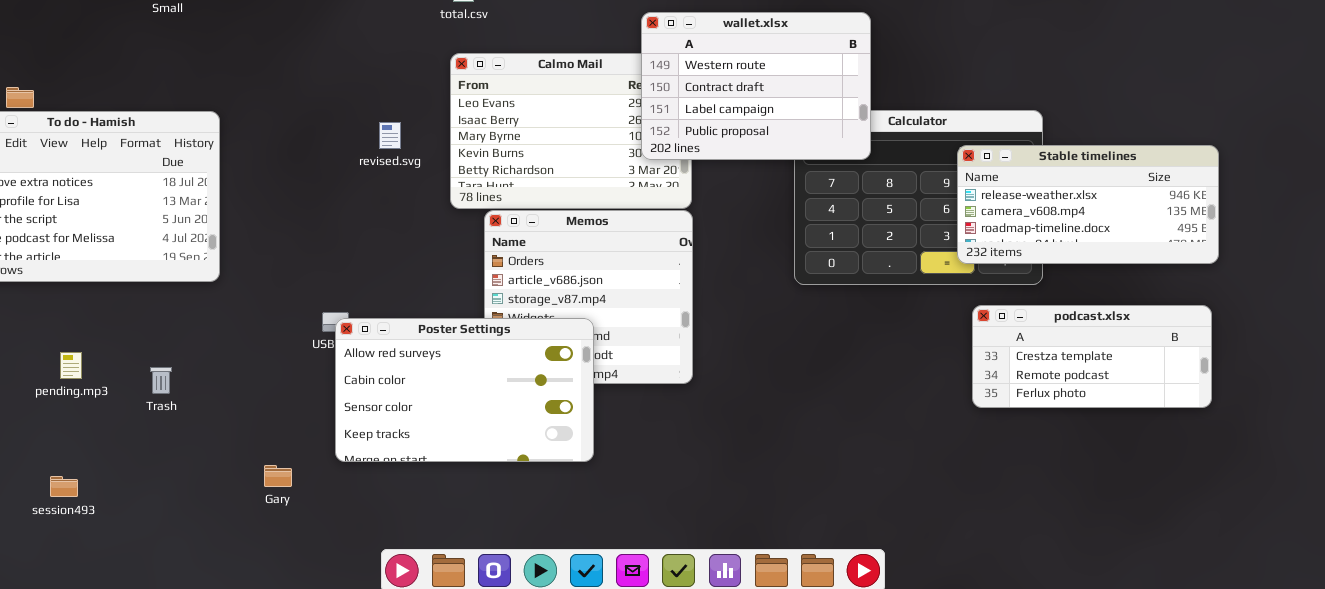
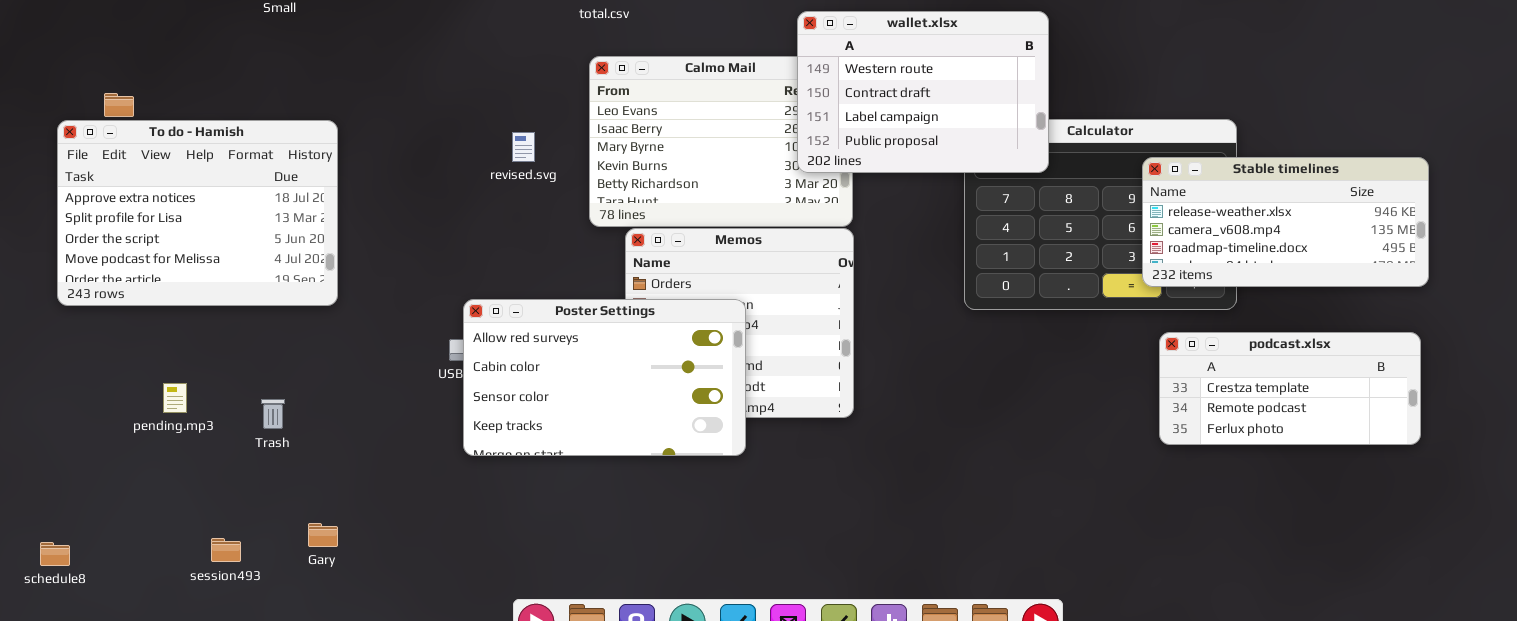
Poster Settings: [335,318,594,462] -> [463,299,746,456], moved
Gary: [264,465,292,487] -> [308,523,338,547], moved
session493: [50,476,78,497] -> [211,538,241,562], moved

